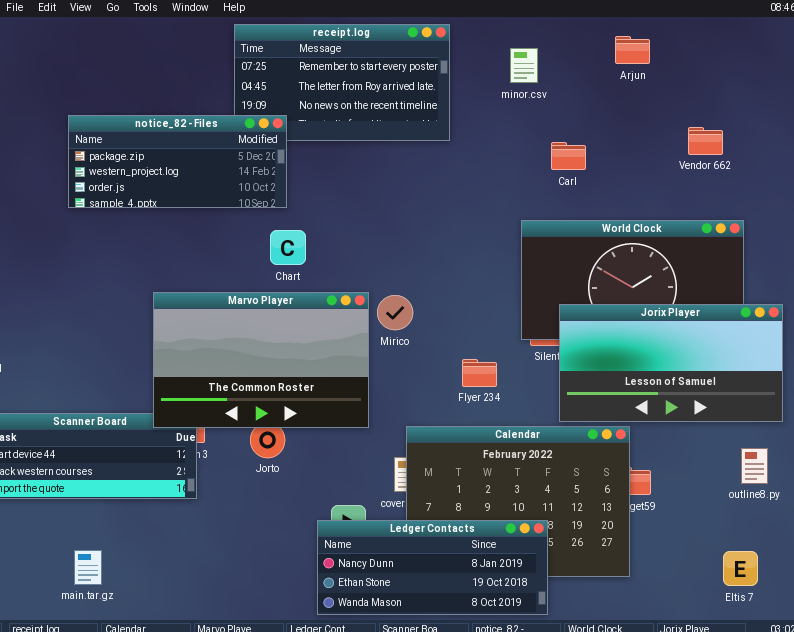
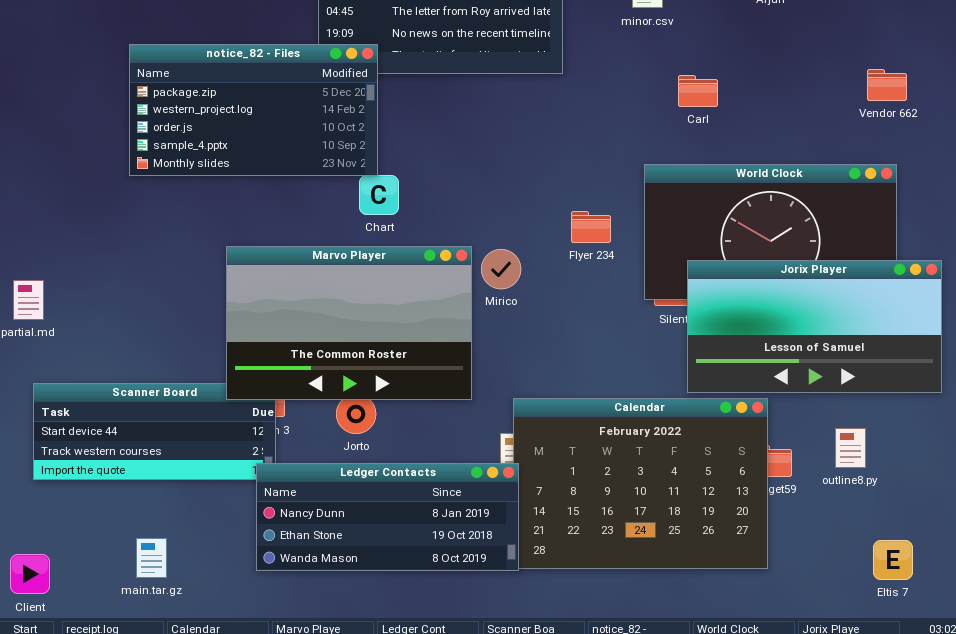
notice_82 - Files: [68,115,287,208] -> [129,44,378,176], resized
Vendor 662: [688,127,723,155] -> [867,69,907,101], moved
Flyer 234: [462,359,497,387] -> [571,211,611,243], moved
outline8.py: [741,448,768,484] -> [835,428,866,468], moved
Ledger Contacts: [317,520,548,615] -> [256,463,519,571], moved

